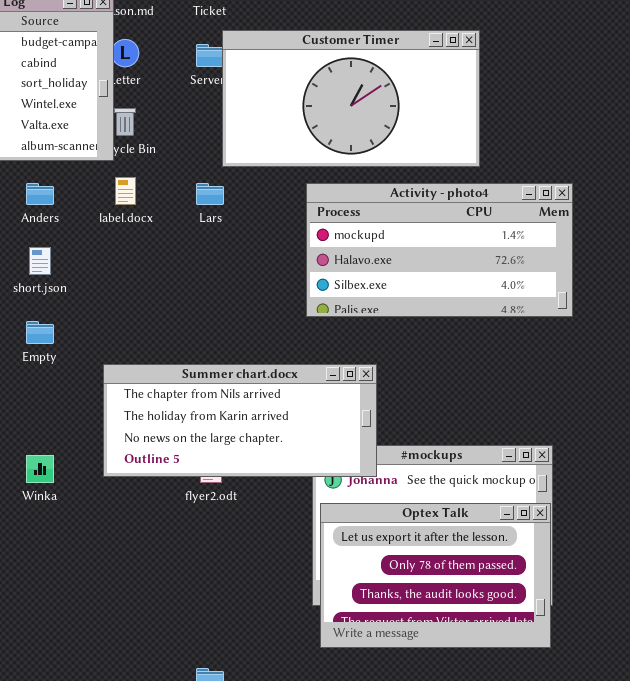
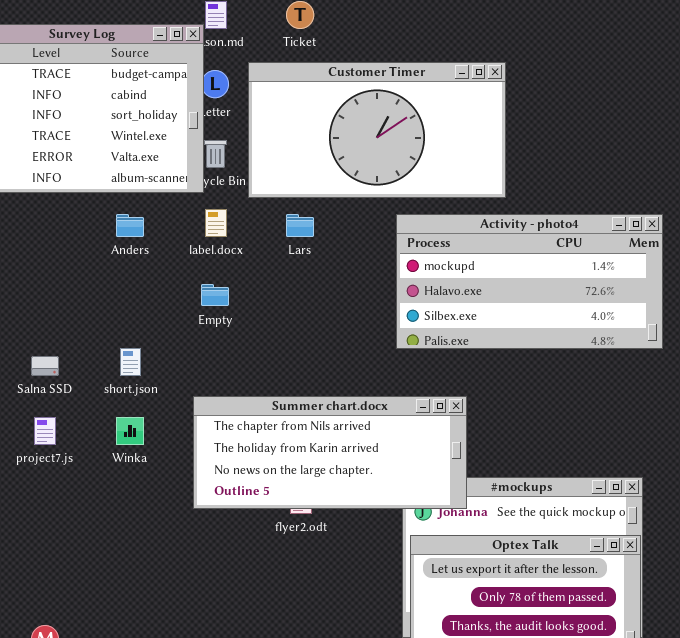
Customer Timer: [222,30,480,167] -> [248,62,506,198], moved
short.json: [29,247,51,275] -> [120,348,141,376], moved
Empty: [26,321,54,344] -> [201,284,229,306], moved
Winka: [26,455,54,483] -> [116,417,144,445], moved

